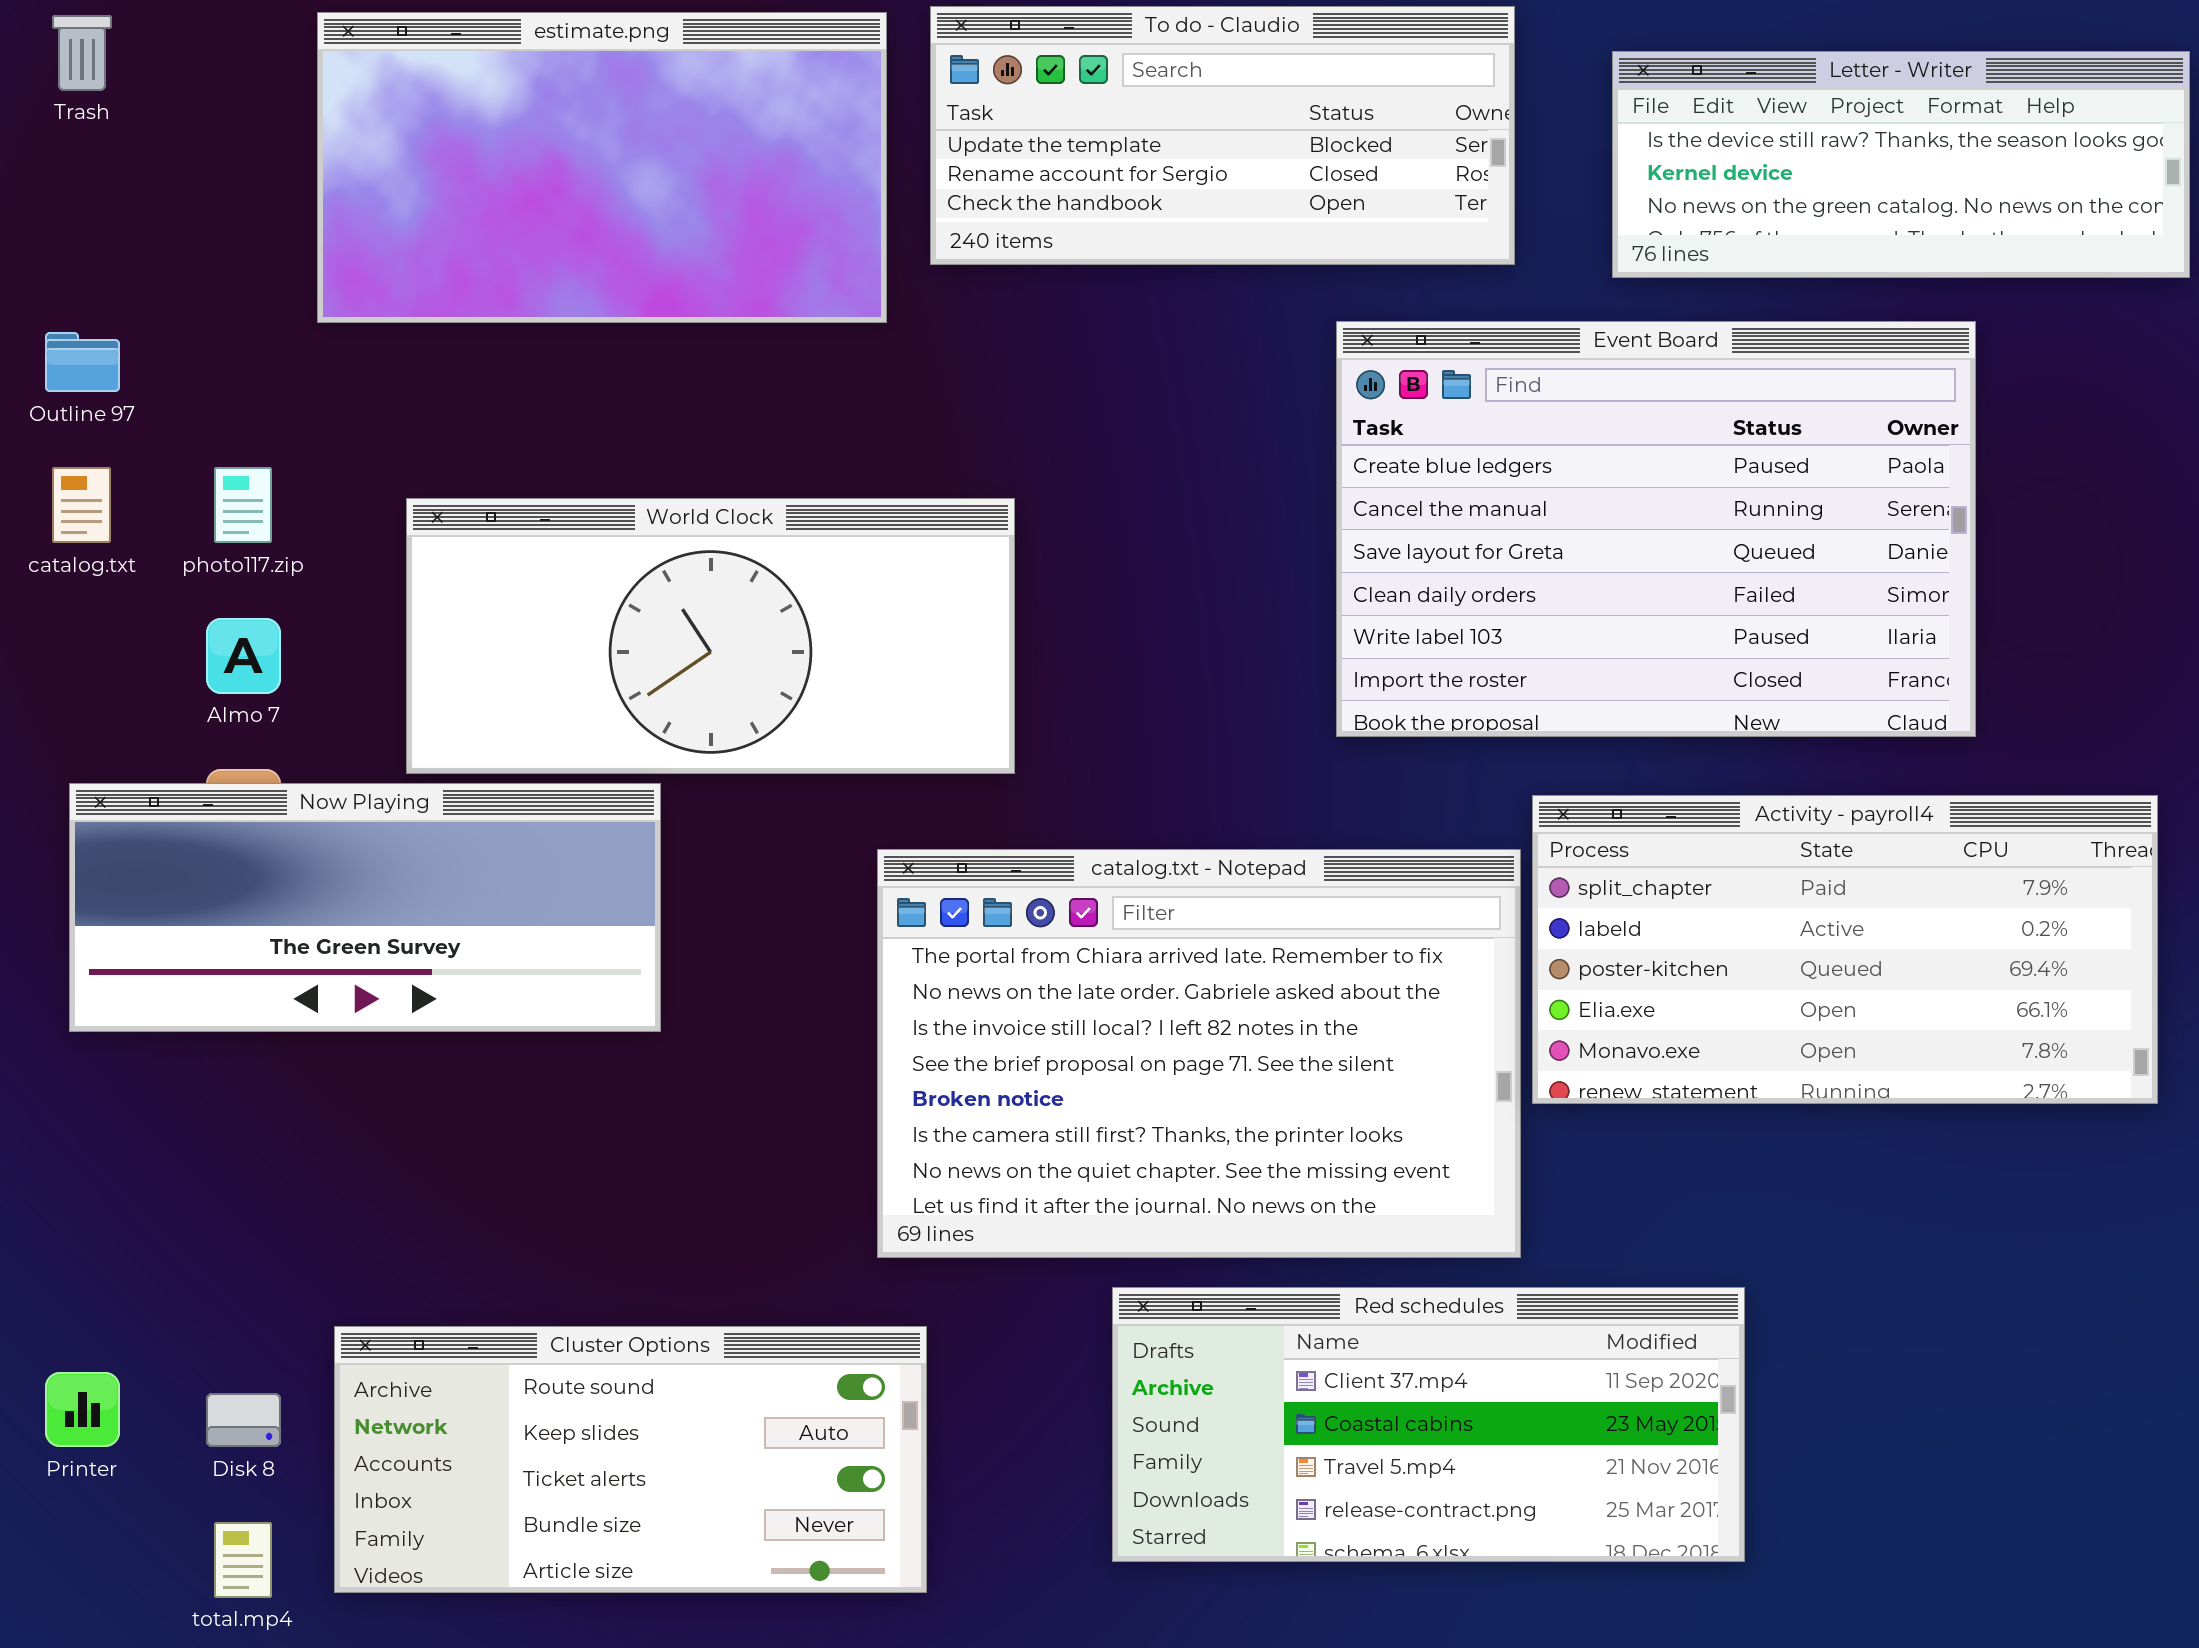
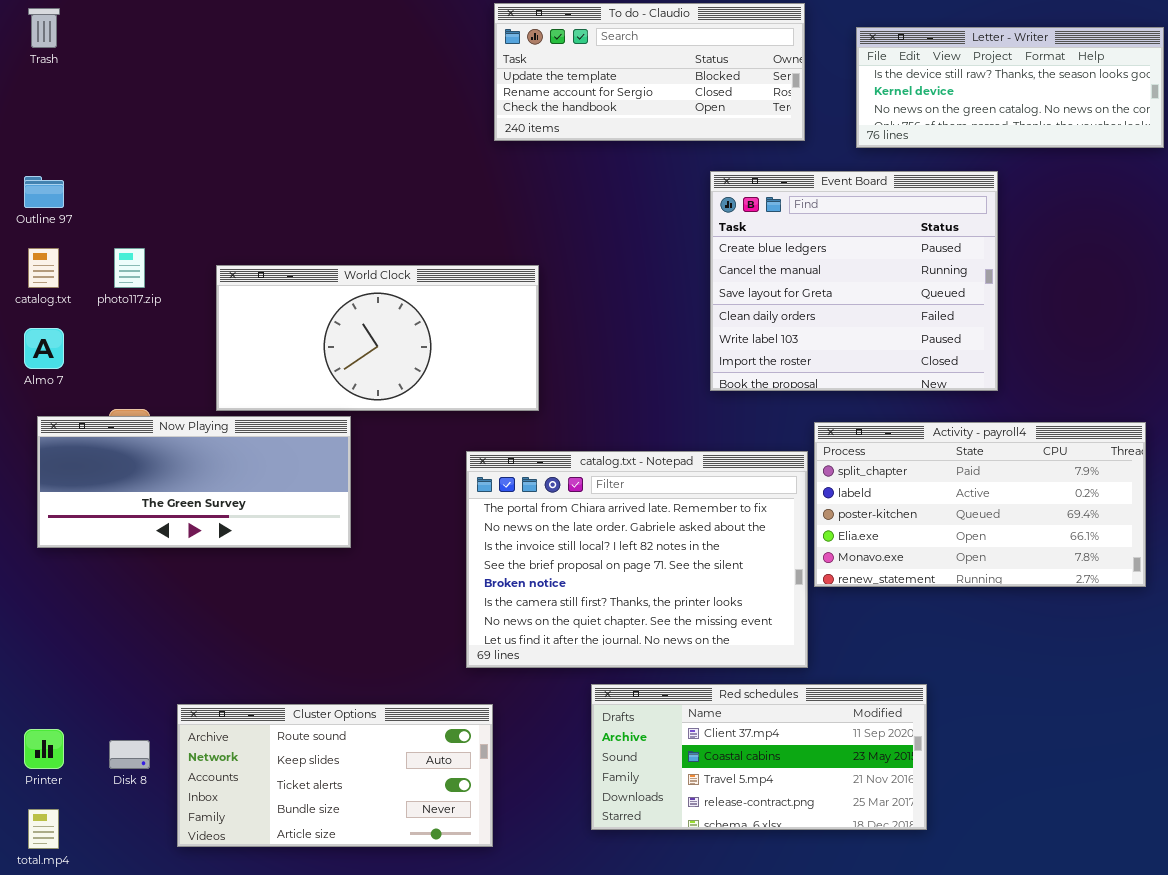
estimate.png: [317,12,887,323] -> none, closed
Event Board: [1336,321,1976,737] -> [710,171,998,391], resized
Almo 7: [206,618,281,694] -> [24,328,64,369], moved
total.mp4: [214,1522,272,1598] -> [28,809,59,849], moved

